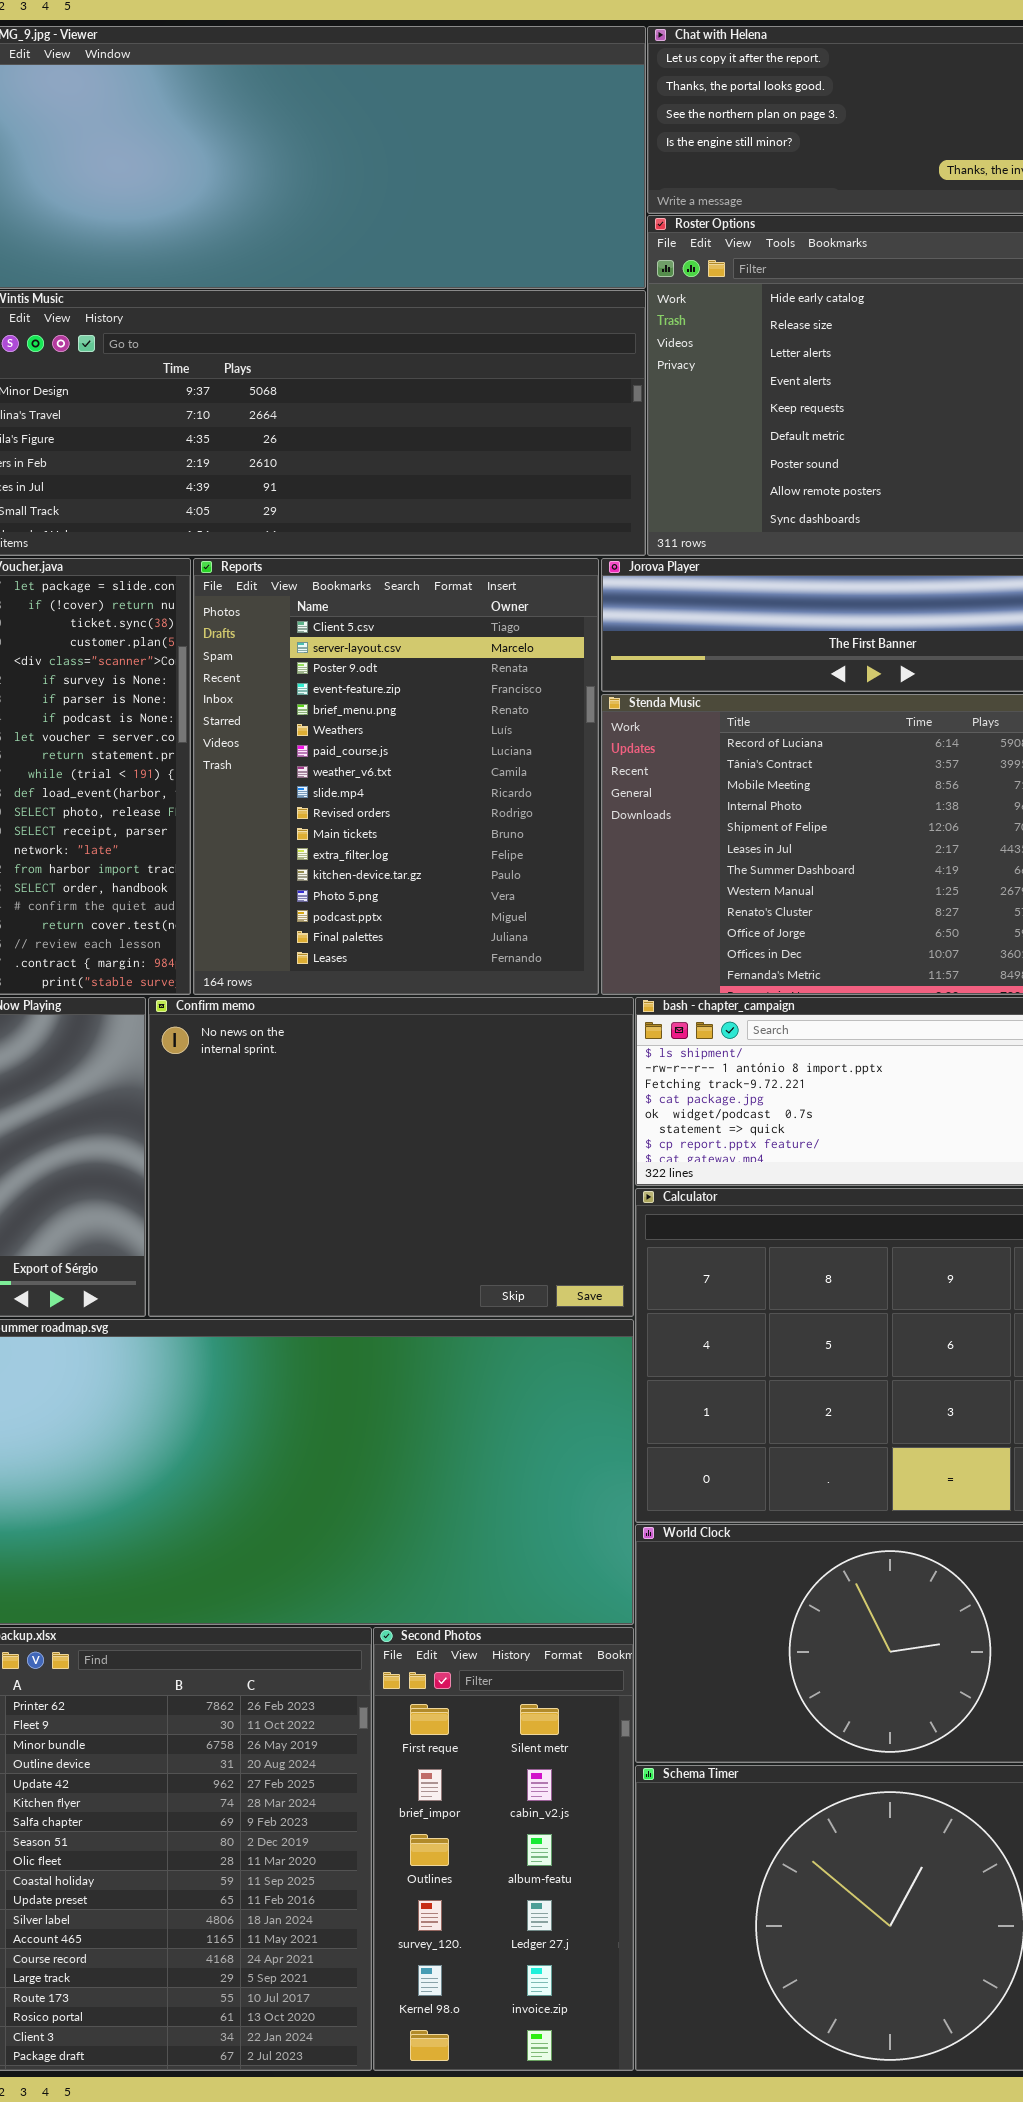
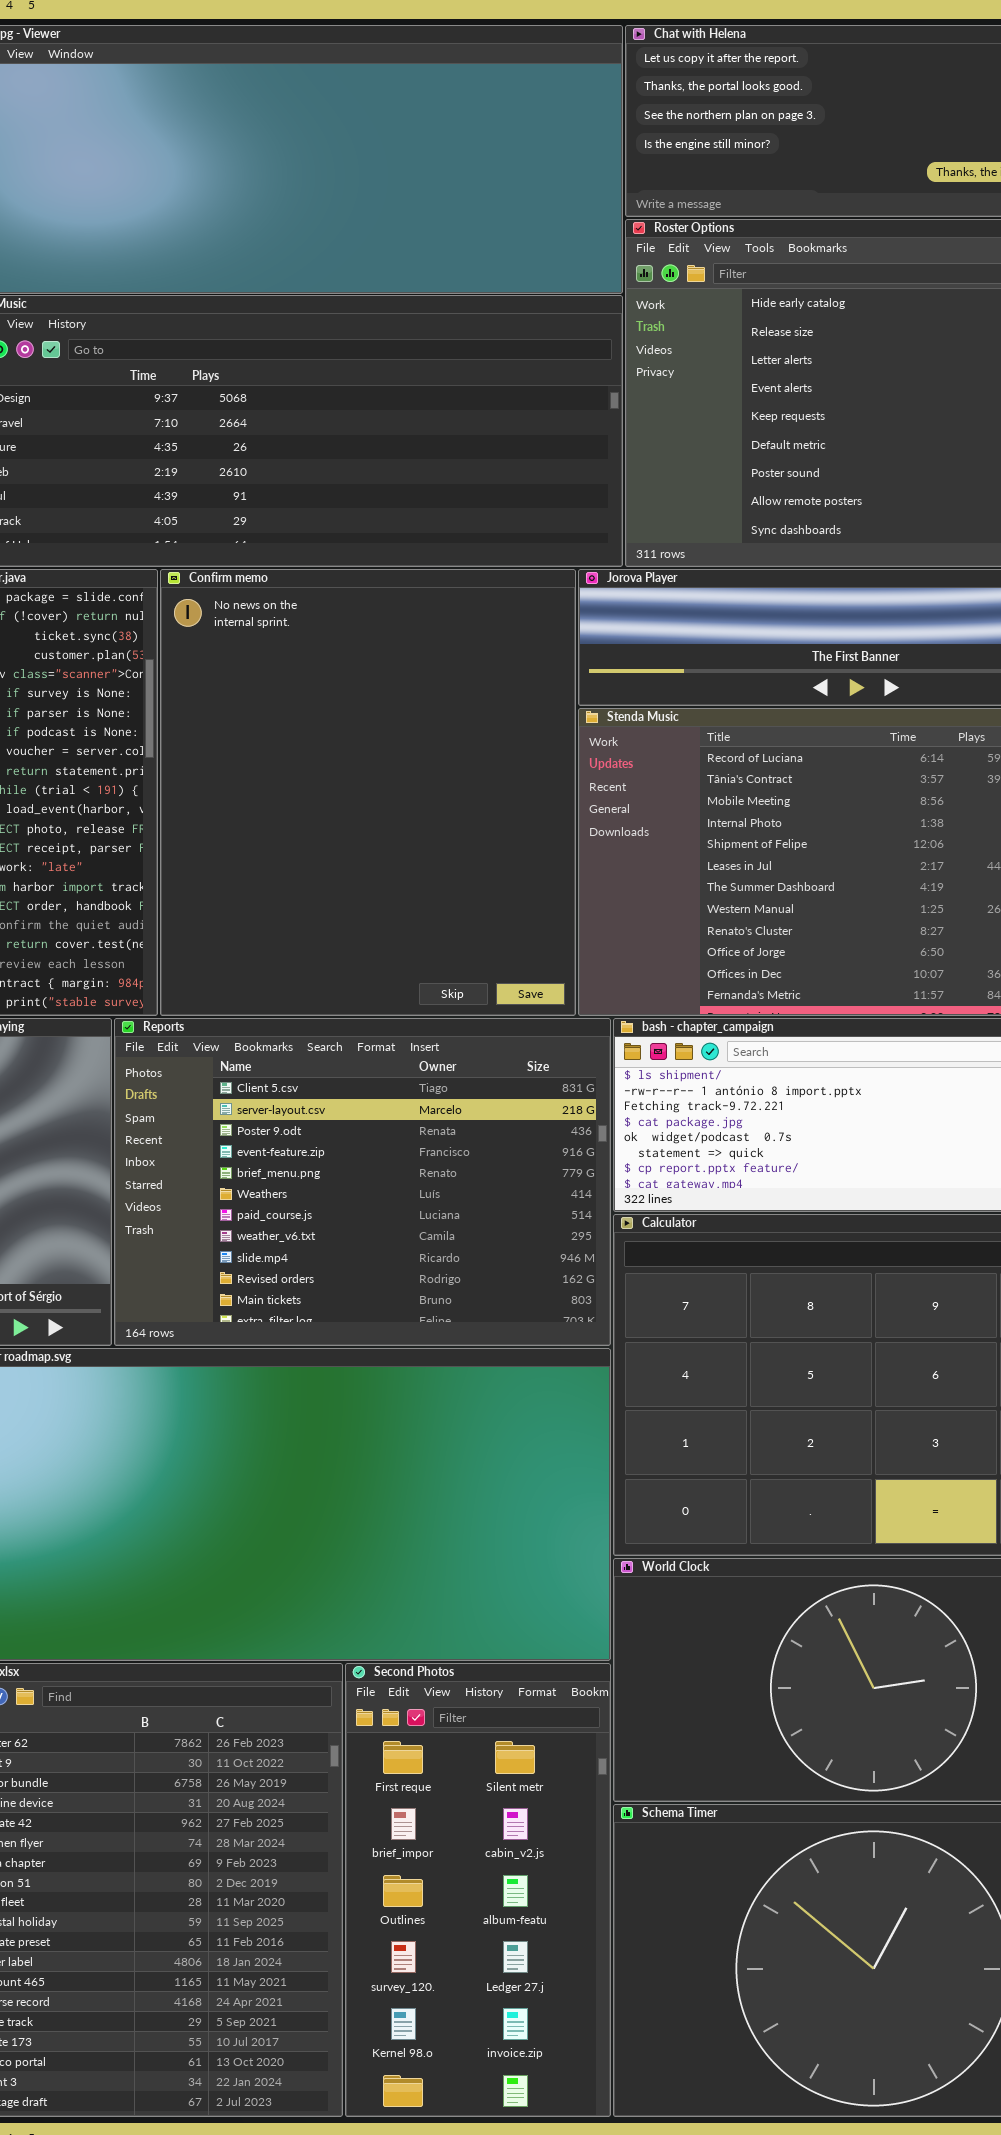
Reports: [193,558,599,995] -> [114,1018,611,1346], moved, resized
Confirm memo: [148,997,634,1317] -> [160,569,576,1016], moved, resized

